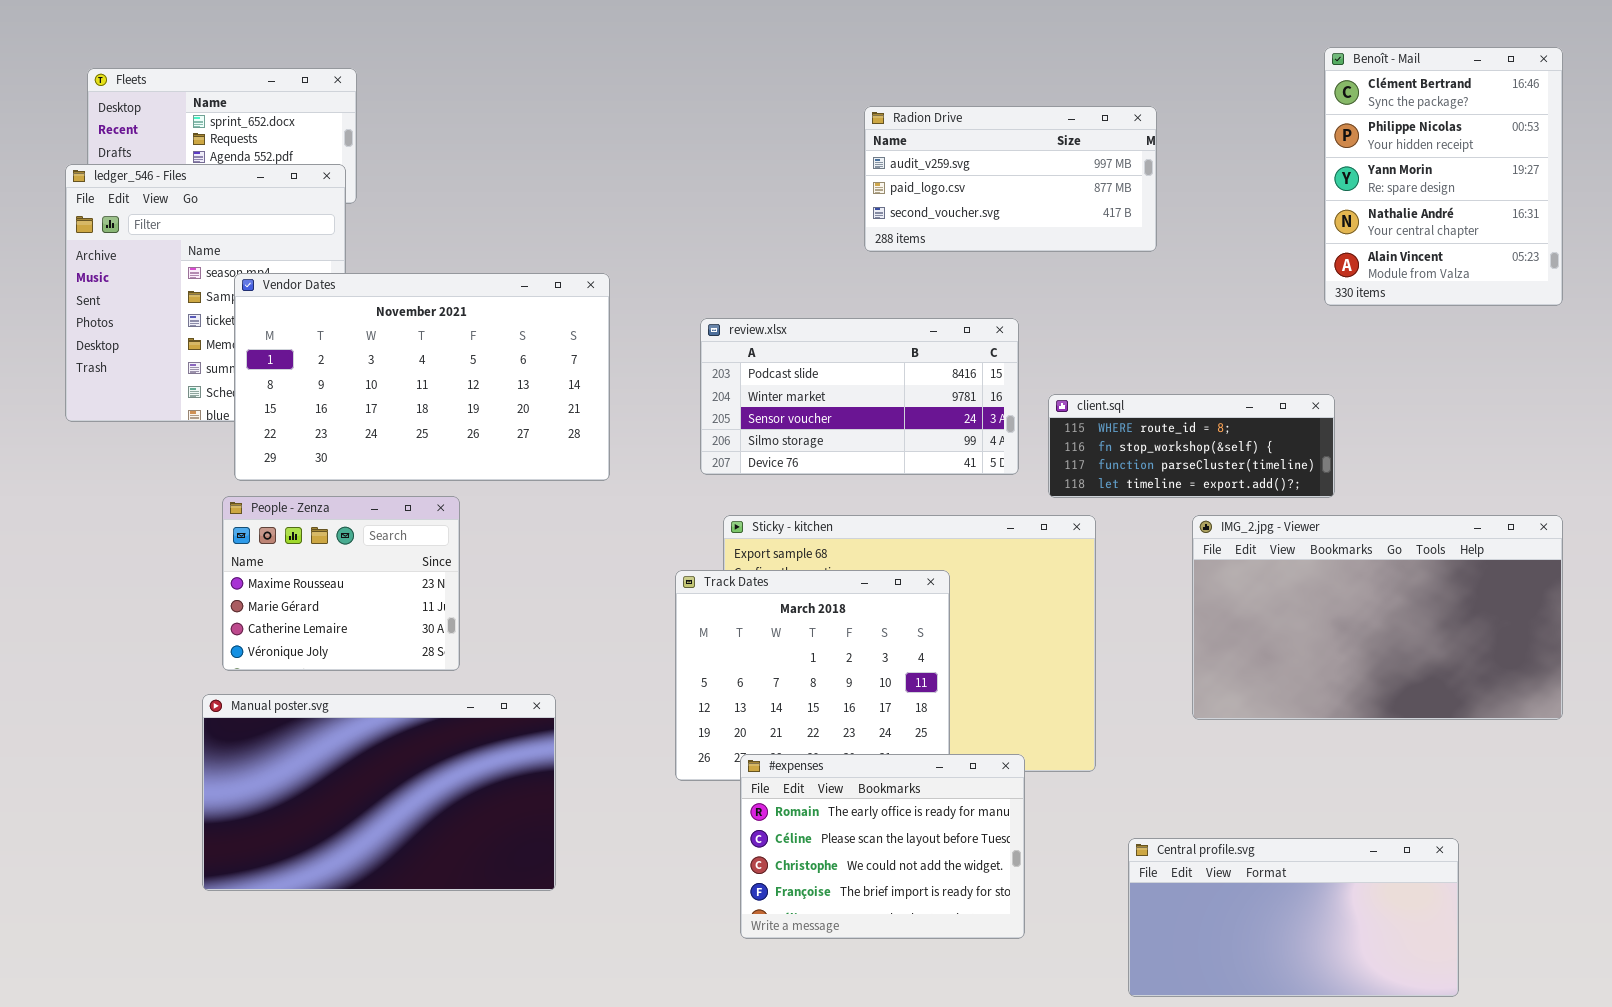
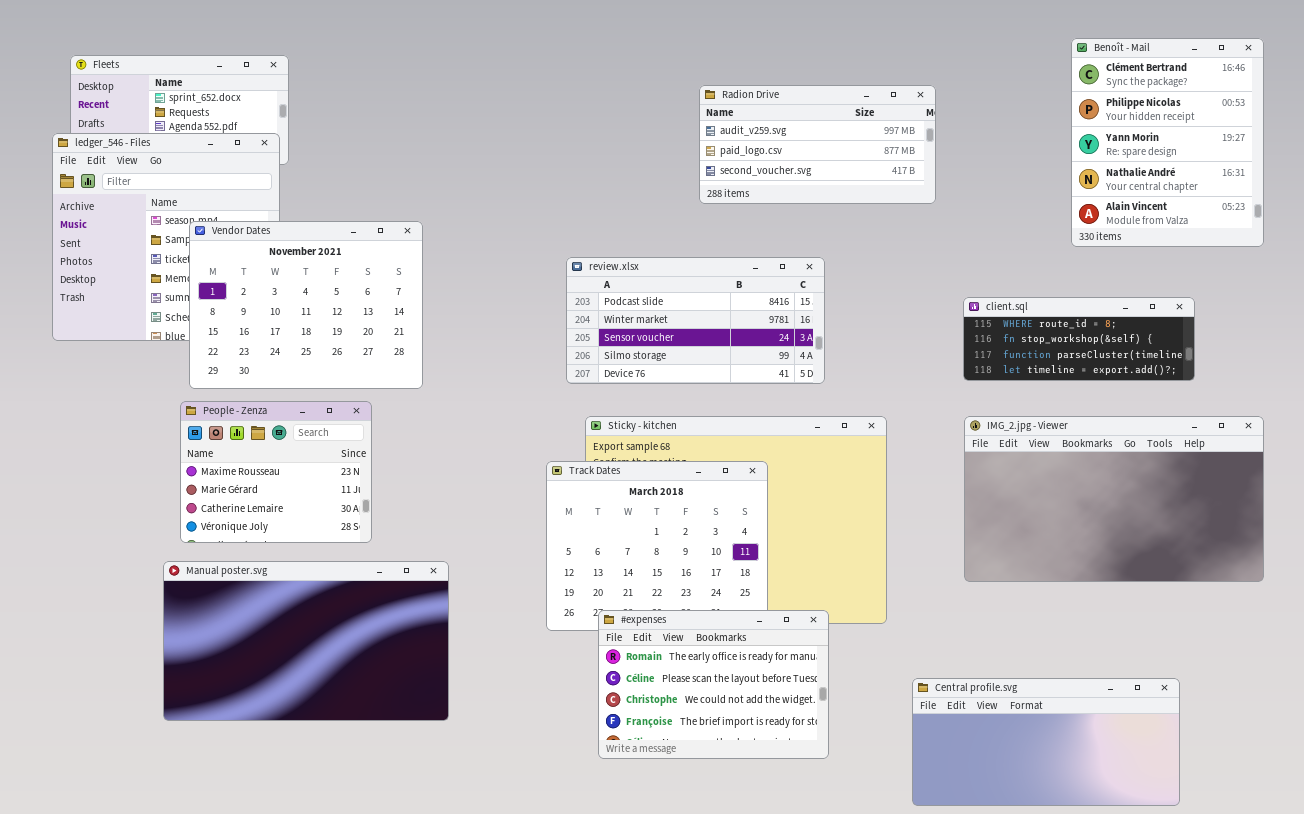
Vendor Dates: [234,273,610,481] -> [189,221,423,389], resized
client.sql: [1048,394,1335,498] -> [963,297,1195,381], moved

